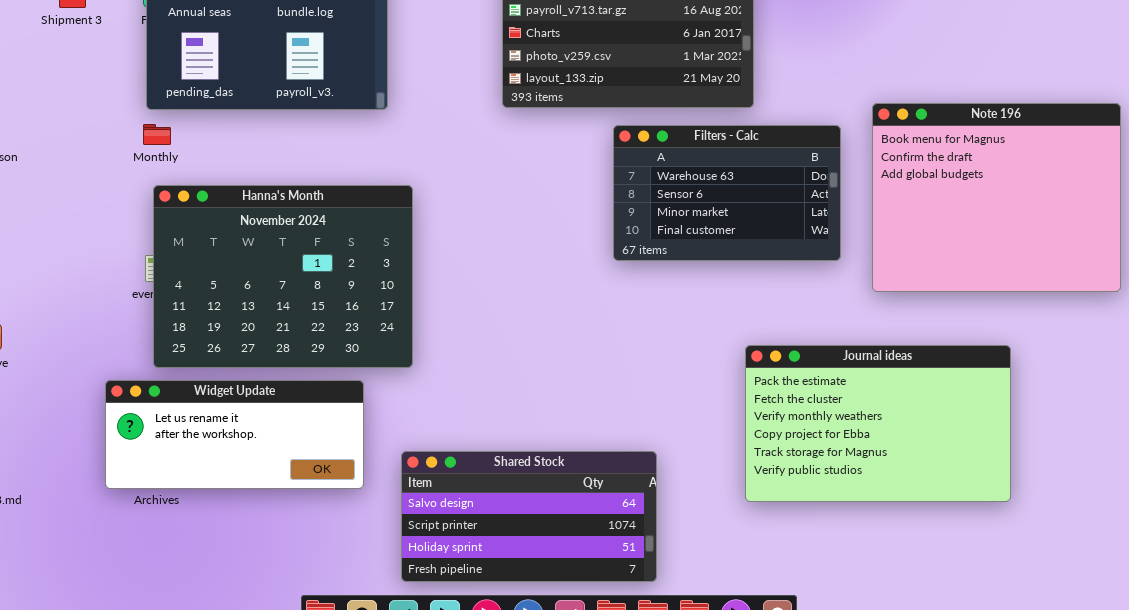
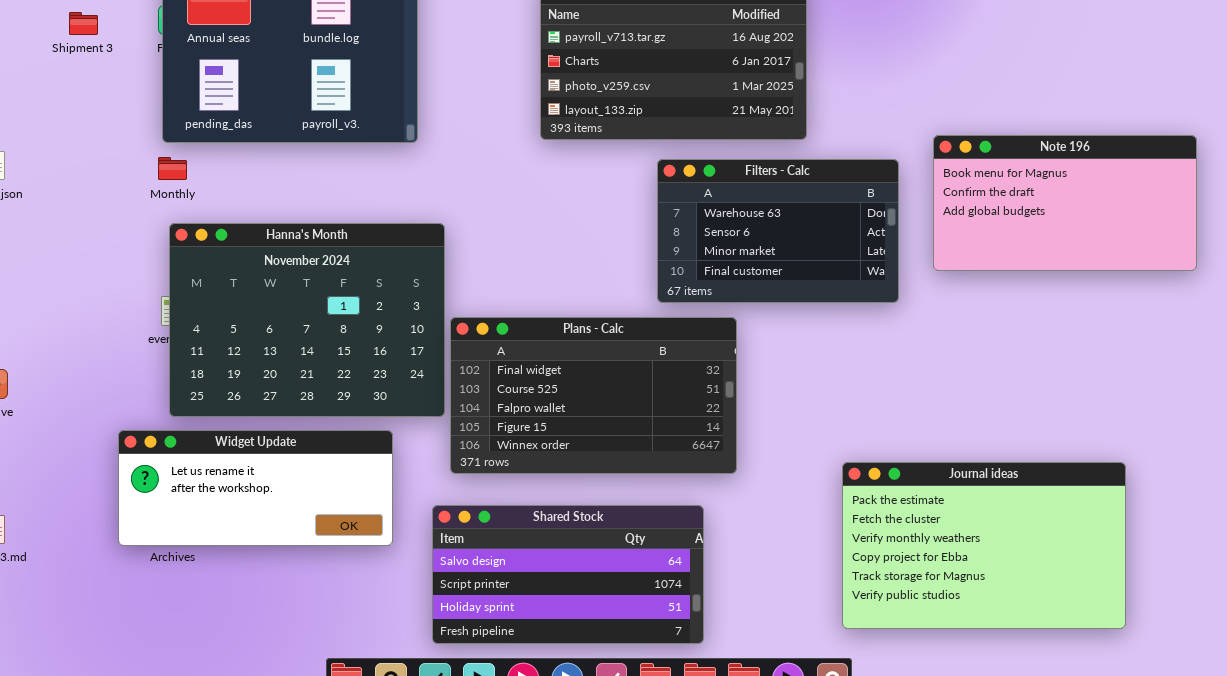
Note 196: [872,103,1121,292] -> [933,135,1197,271], resized
Plans - Calc: none -> [450,317,737,474], opened
Journal ideas: [745,345,1011,502] -> [842,462,1126,629], moved

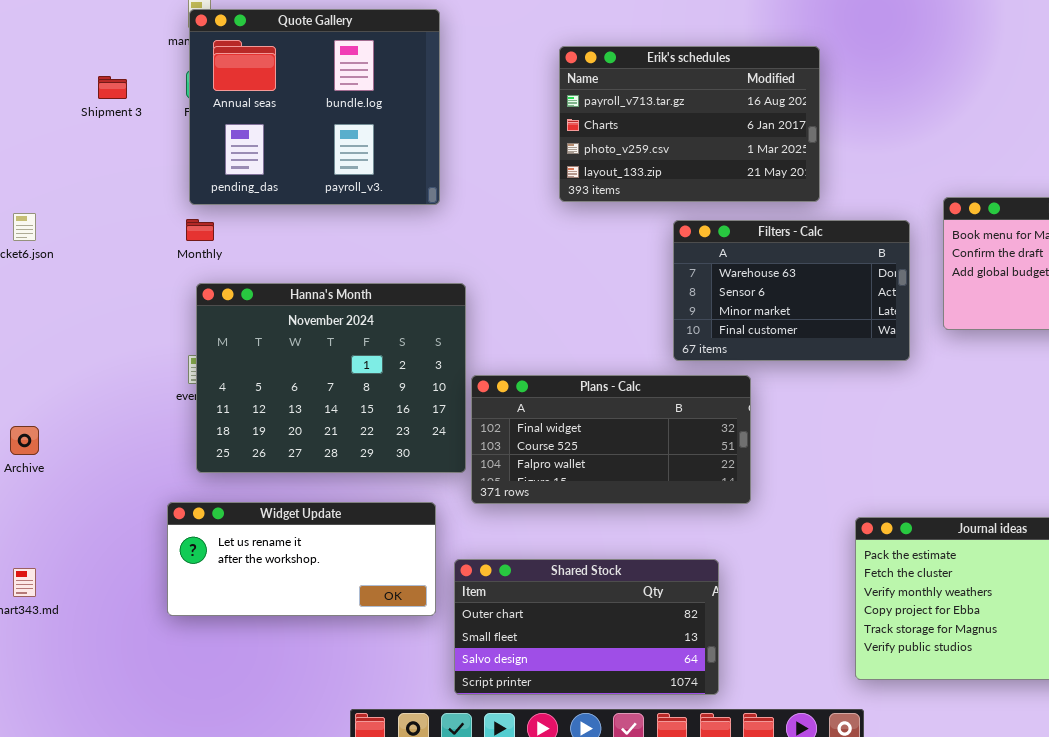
Plans - Calc: [450,317,737,474] -> [471,375,751,504], resized
Widget Update: [118,430,393,546] -> [167,502,436,616], moved
Shared Stock: [432,505,704,644] -> [454,559,719,695], scrolled up 2 rows

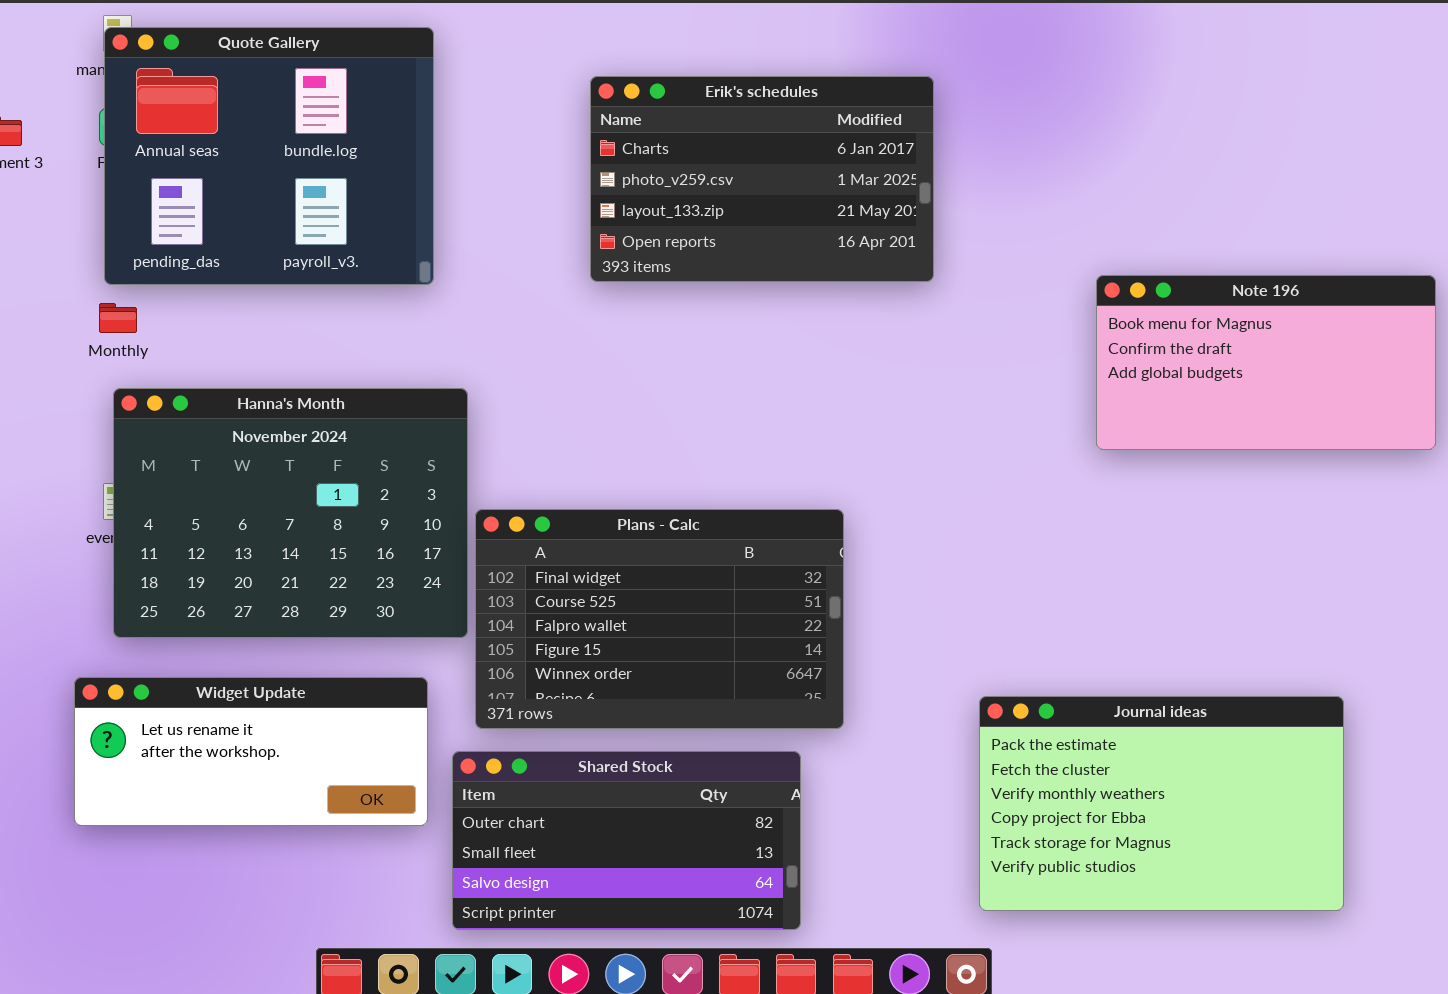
Erik's schedules: [559,46,820,202] -> [590,76,934,282], scrolled down 1 row
Filters - Calc: [673,220,910,361] -> none, closed
Plans - Calc: [471,375,751,504] -> [475,509,844,729], resized

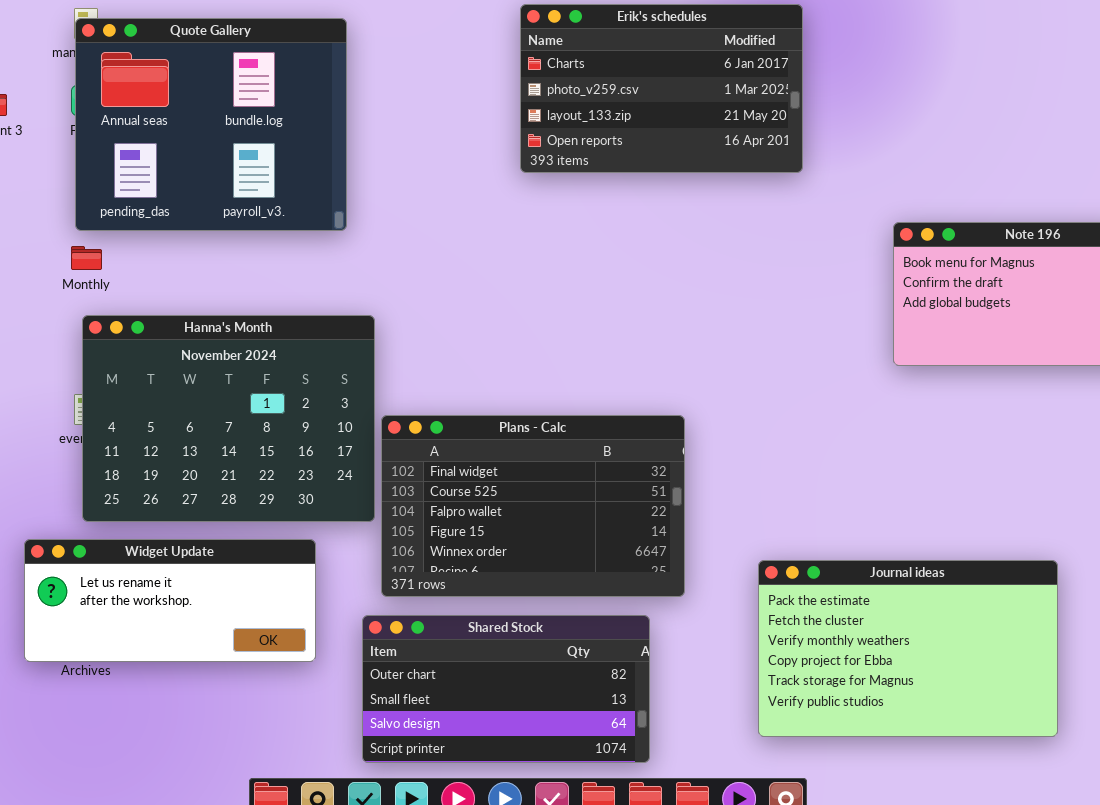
Erik's schedules: [590,76,934,282] -> [520,4,803,173], moved
Widget Update: [74,677,428,826] -> [24,539,316,662], moved
Journal ideas: [979,696,1344,911] -> [758,560,1058,737], moved

